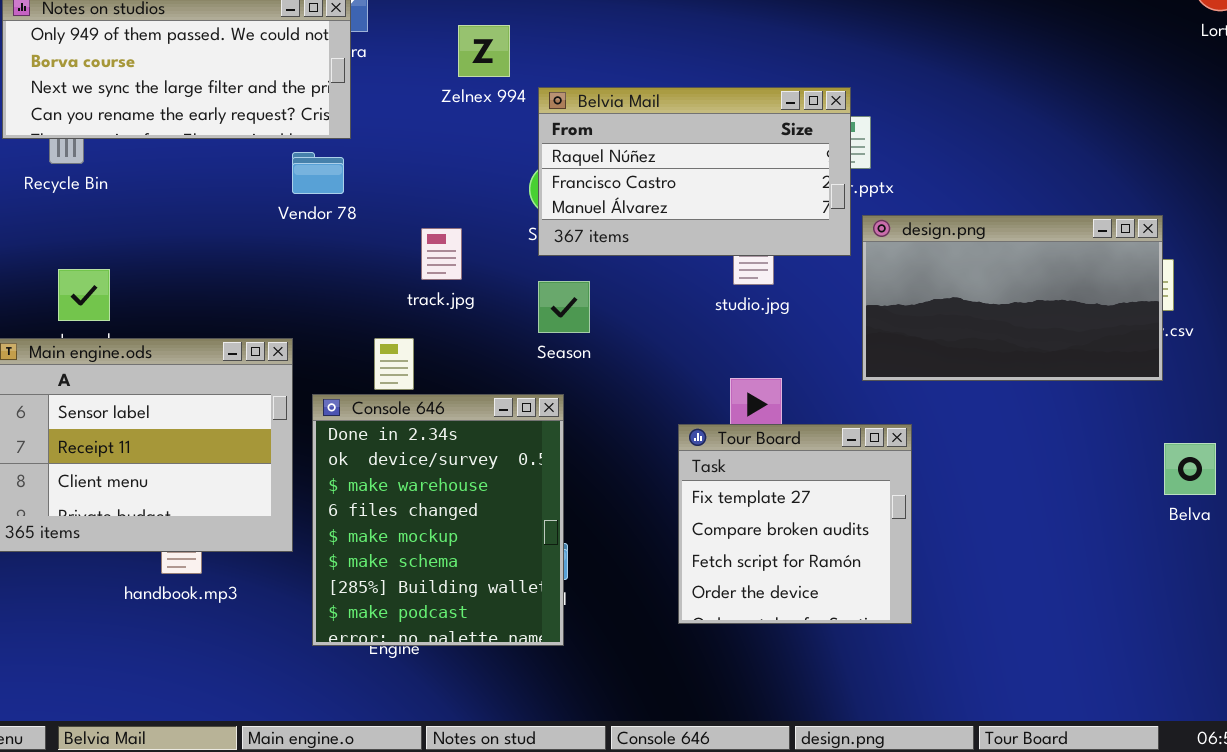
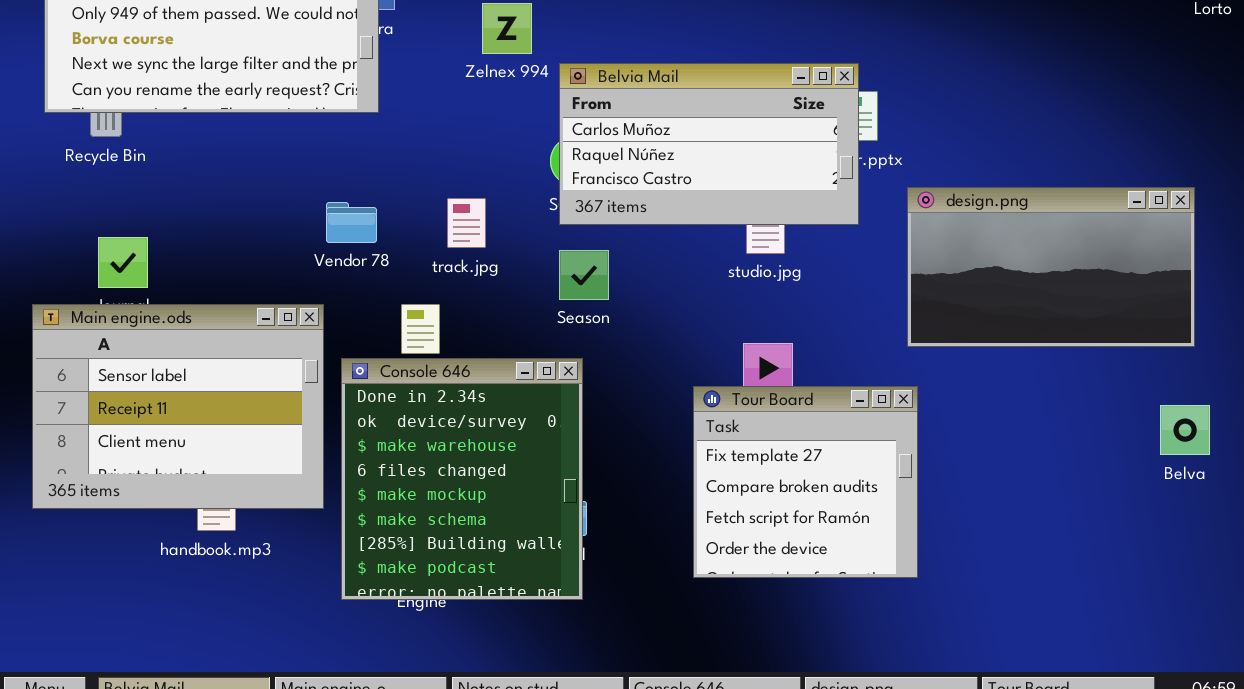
Belvia Mail: [538,87,851,256] -> [559,63,859,225], scrolled up 1 row
Vendor 78: [292,152,344,194] -> [326,202,377,243], moved
design.png: [862,215,1163,381] -> [907,187,1195,347], moved

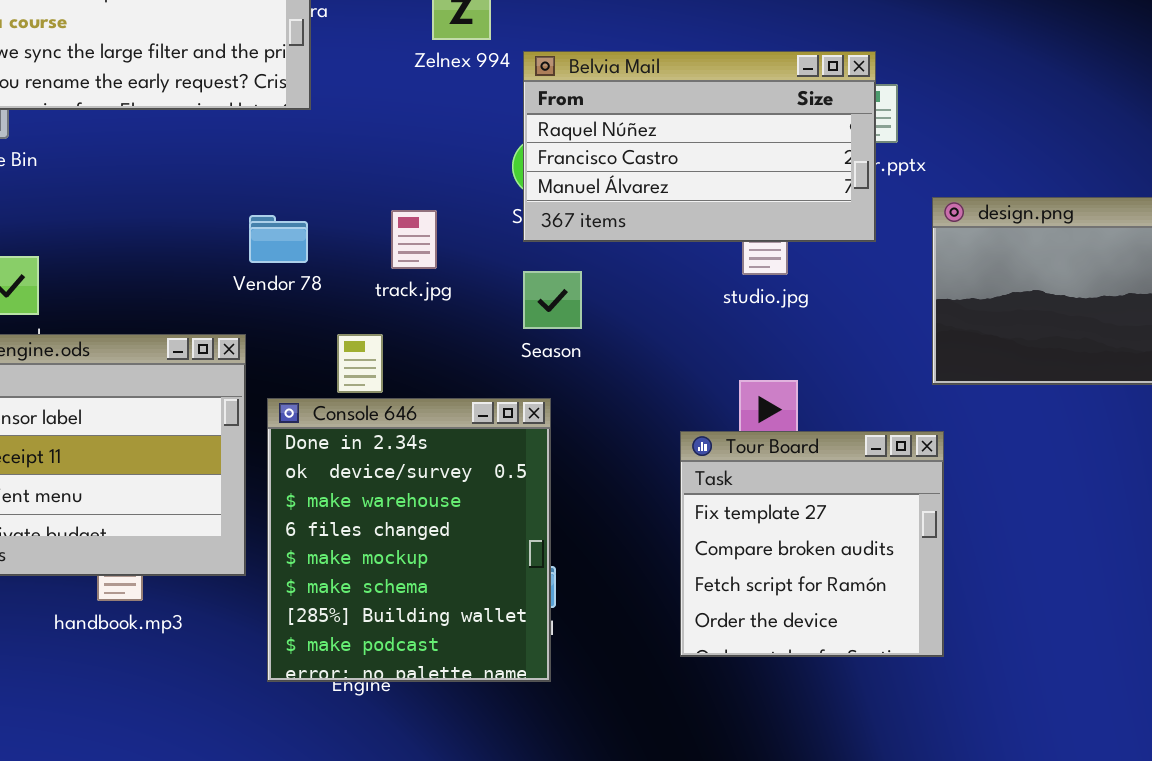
Belvia Mail: [559,63,859,225] -> [523,51,876,242], scrolled down 1 row

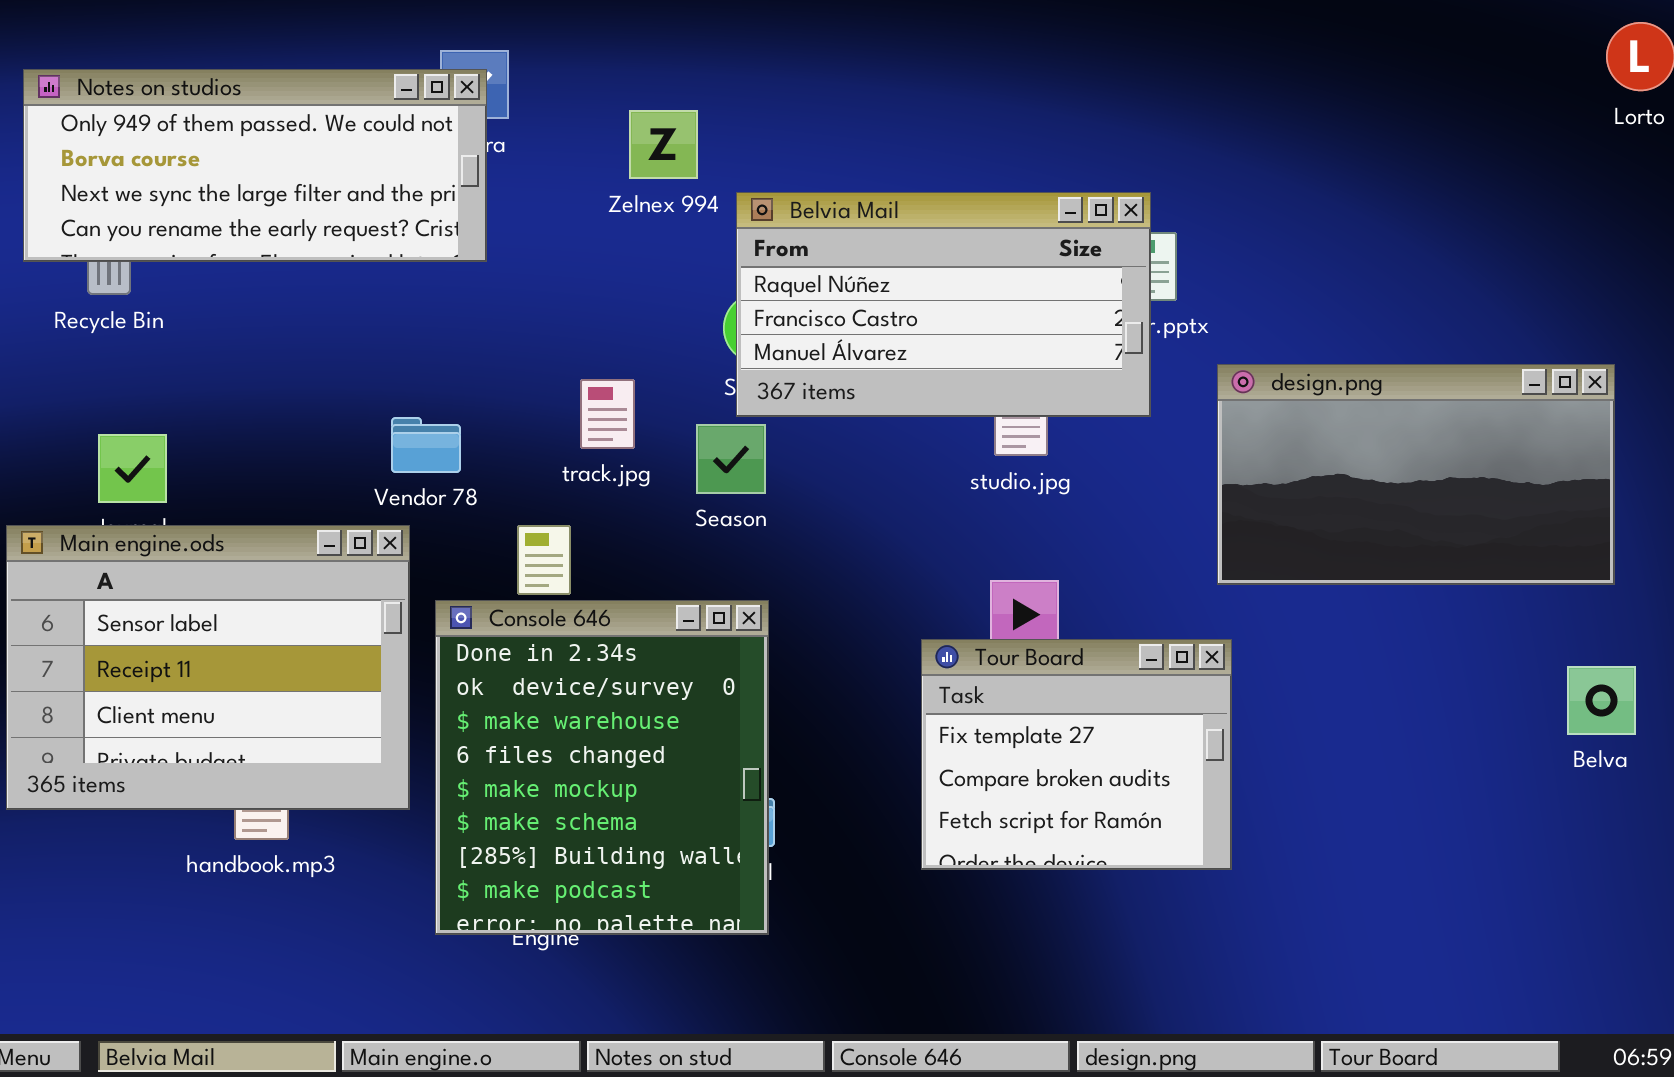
Vendor 78: [249,215,308,263] -> [391,417,461,473], moved
Season: [523,271,582,329] -> [696,424,766,494], moved
Tour Board: [680,431,944,657] -> [921,639,1232,870], resized

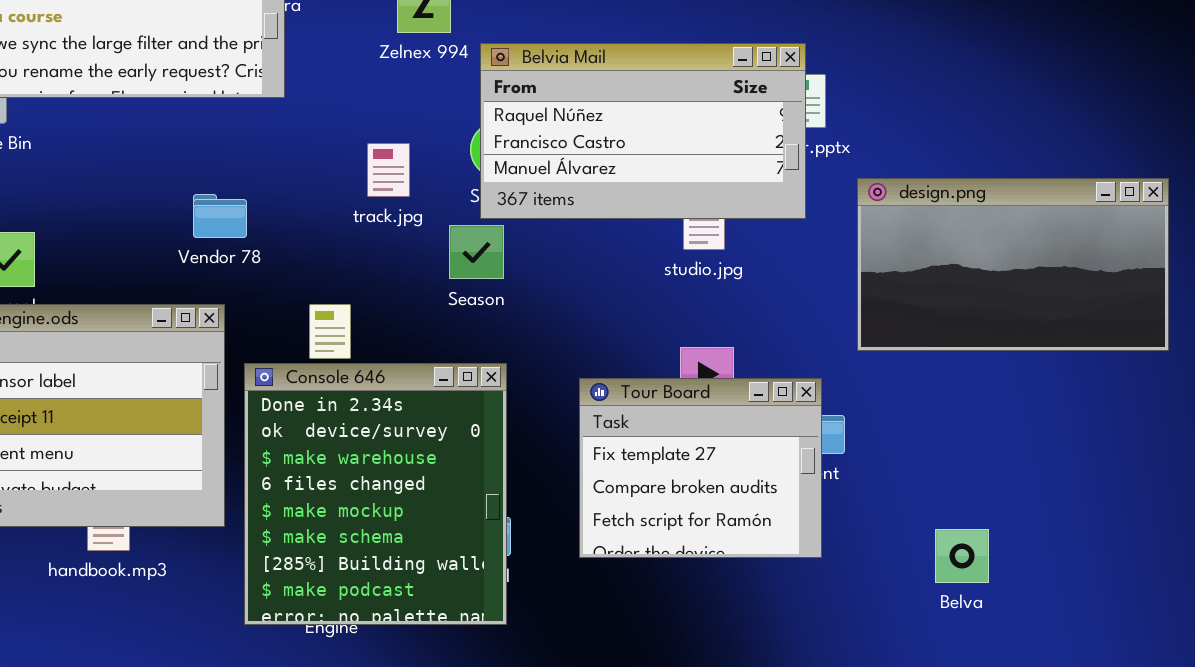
track.jpg: [580,379,635,449] -> [367,143,410,197], moved
Vendor 78: [391,417,461,473] -> [193,194,247,238], moved
Tour Board: [921,639,1232,870] -> [579,378,822,558], moved
Belva: [1567,666,1636,735] -> [935,529,989,583], moved

